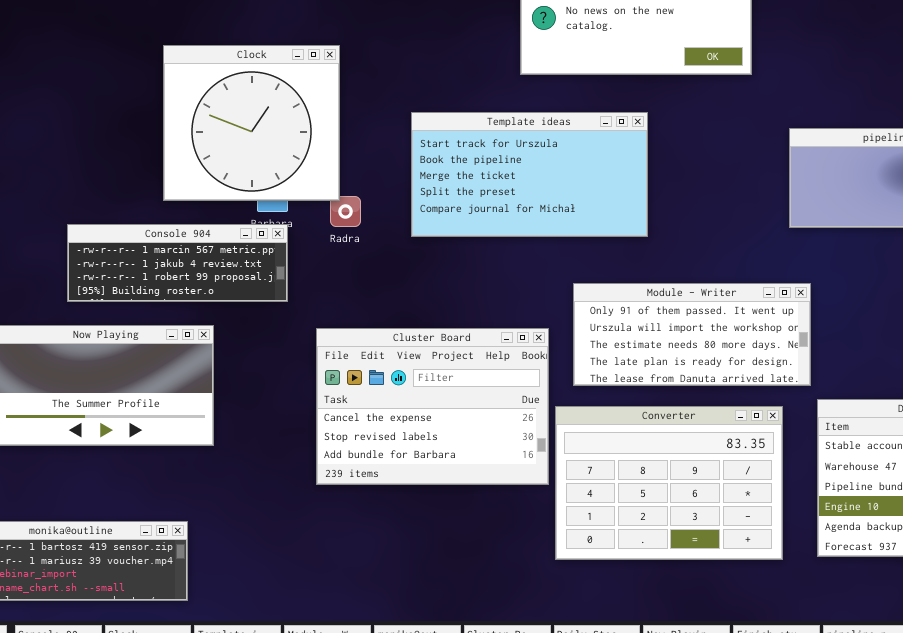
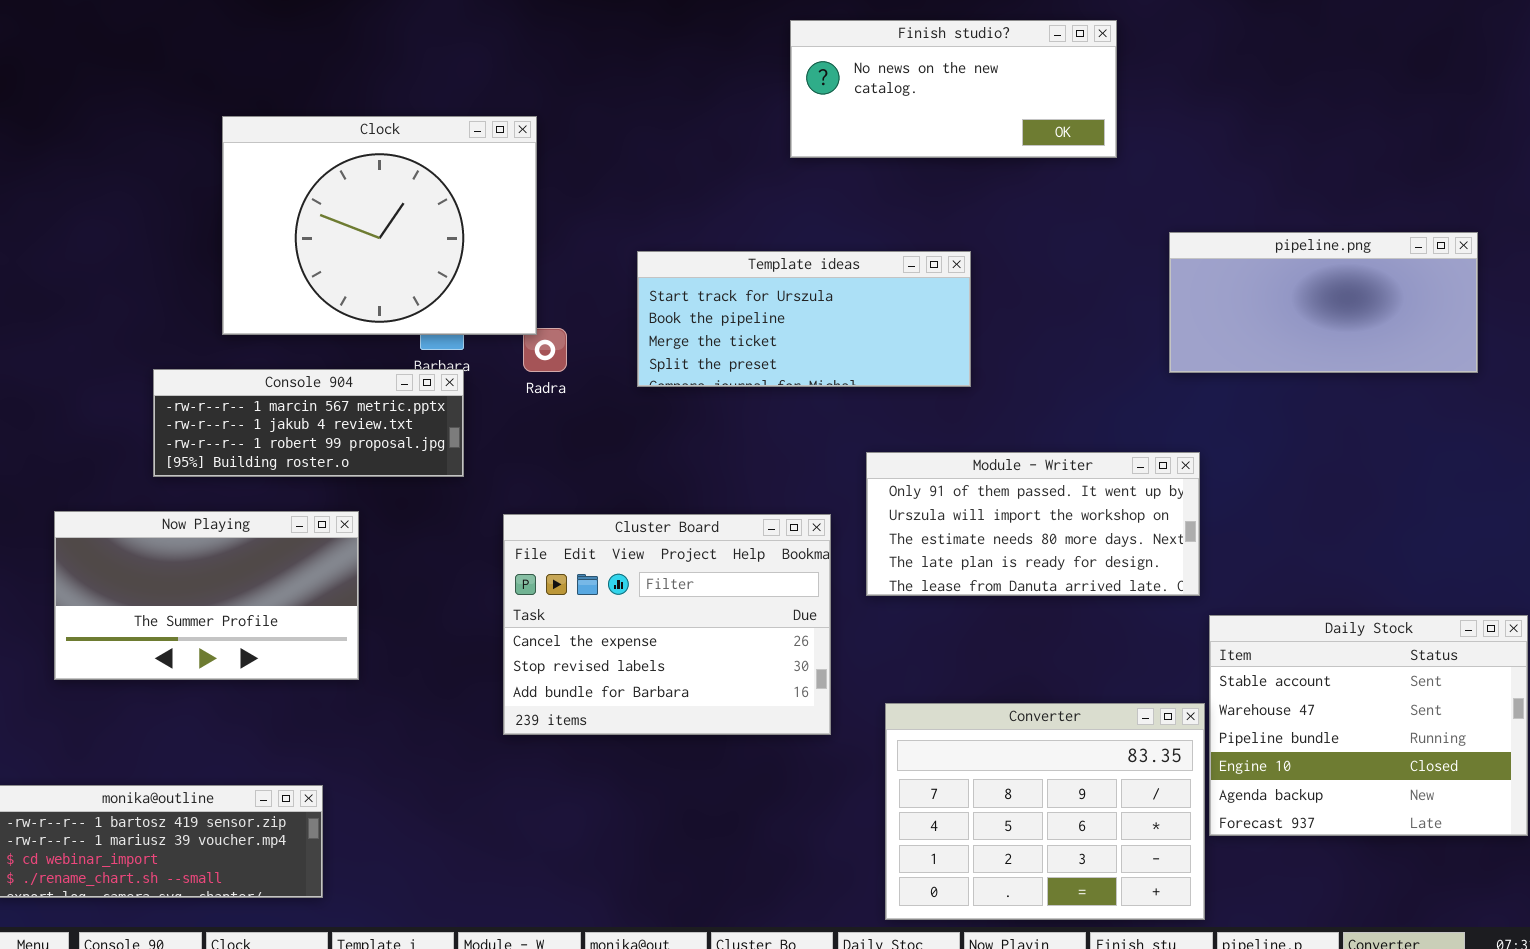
Clock: [163,45,340,201] -> [222,116,537,335], resized
Template ideas: [411,112,648,237] -> [637,251,971,387], resized
Converter: [555,406,783,560] -> [885,703,1205,920], moved

